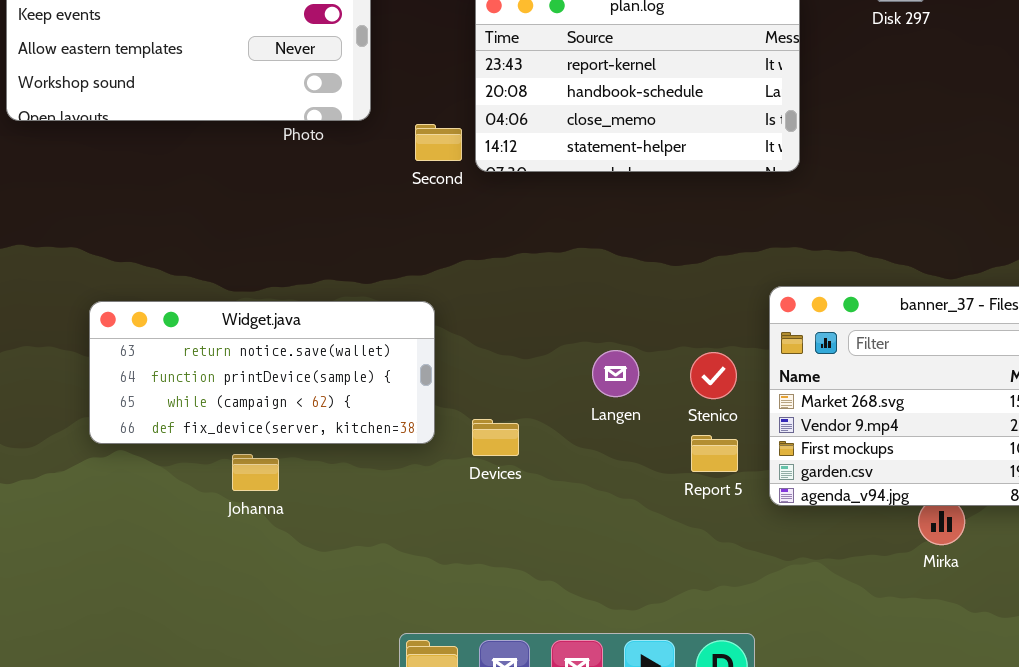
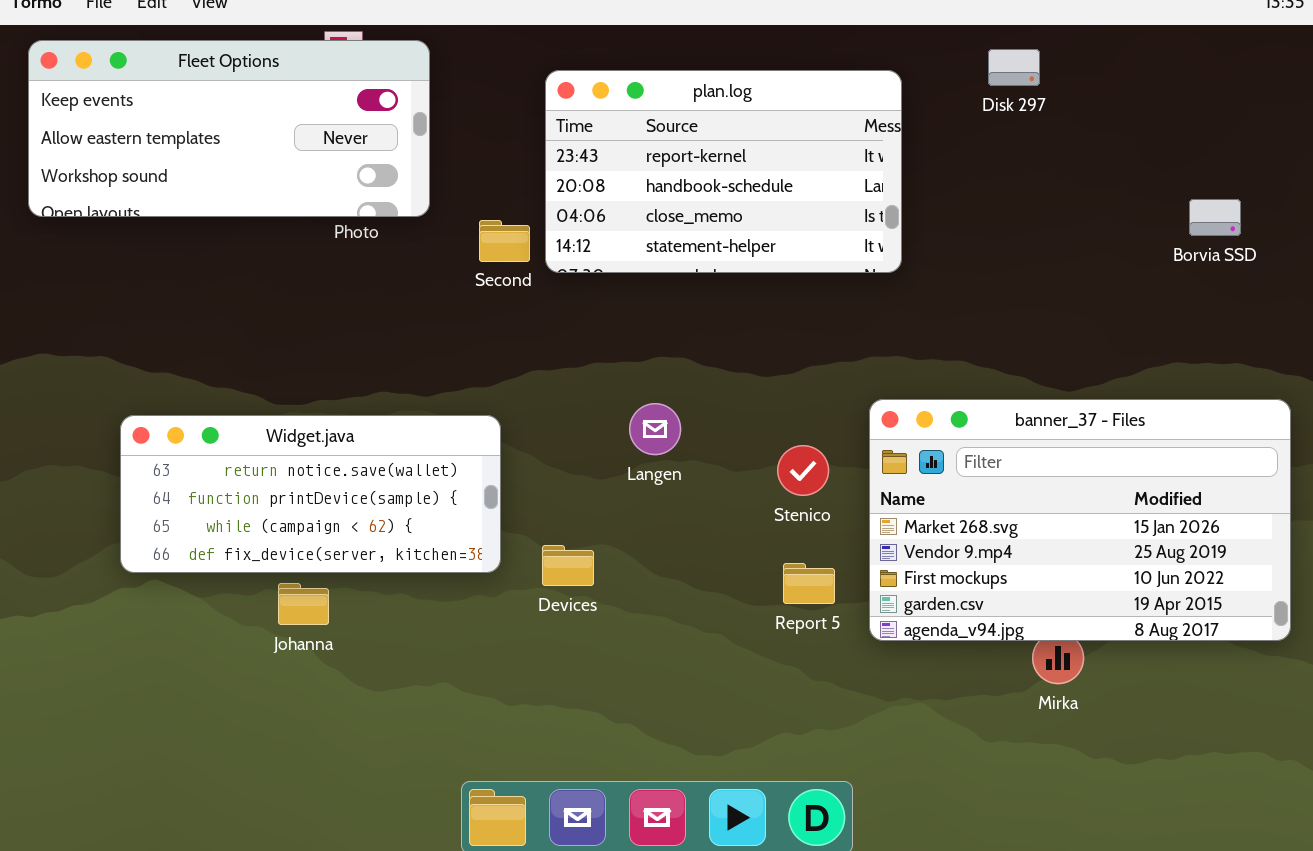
Langen: [592,350,639,397] -> [629,403,681,455], moved
Stenico: [690,352,737,399] -> [777,445,829,496], moved

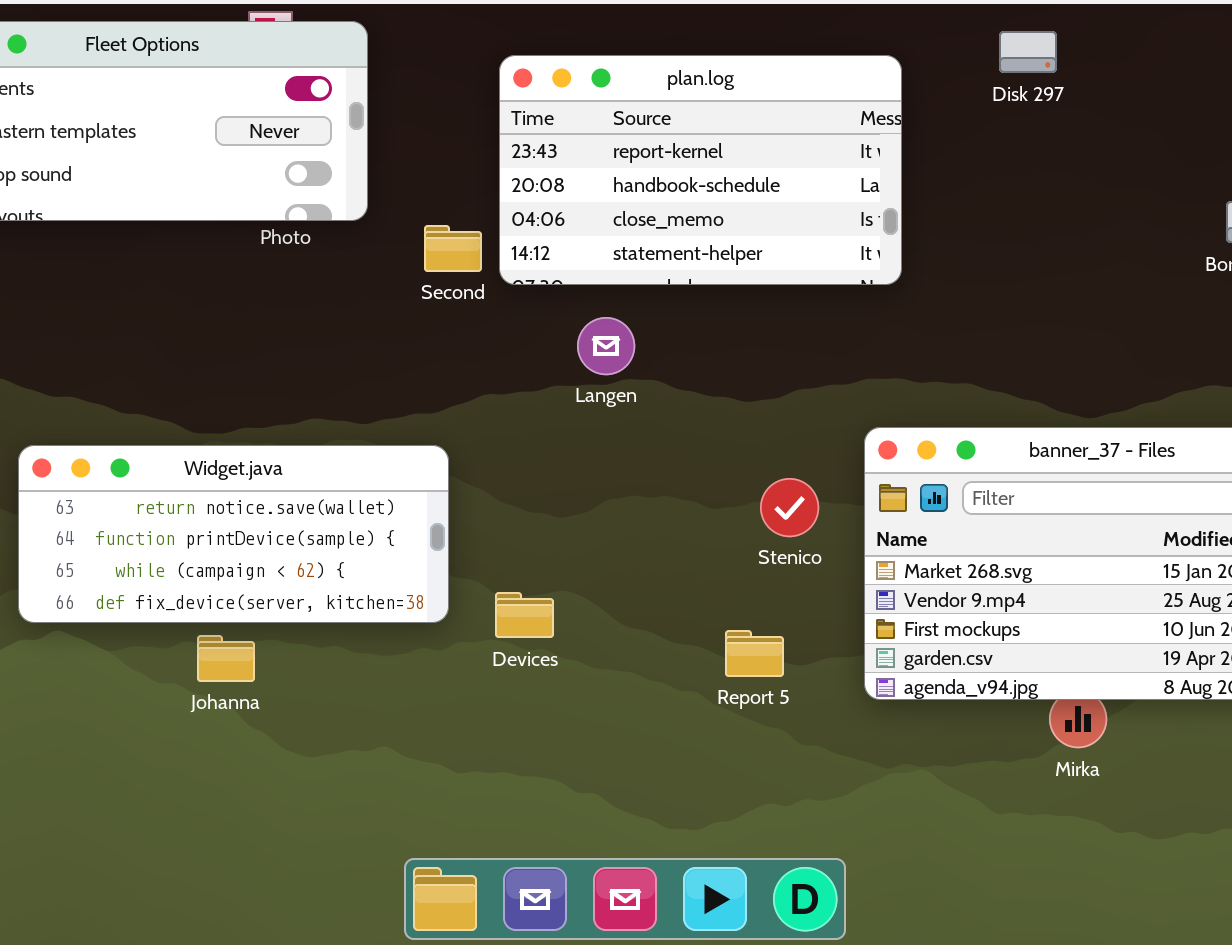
Langen: [629,403,681,455] -> [577,317,635,375], moved
Report 5: [783,563,835,604] -> [725,630,784,677], moved

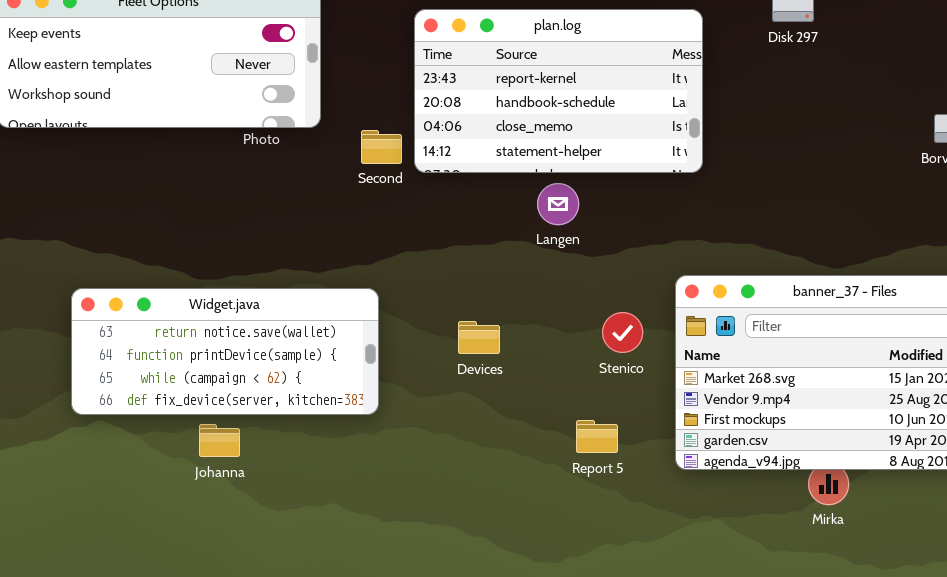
Langen: [577,317,635,375] -> [537,183,579,225], moved
Devices: [495,592,554,638] -> [458,321,500,354], moved

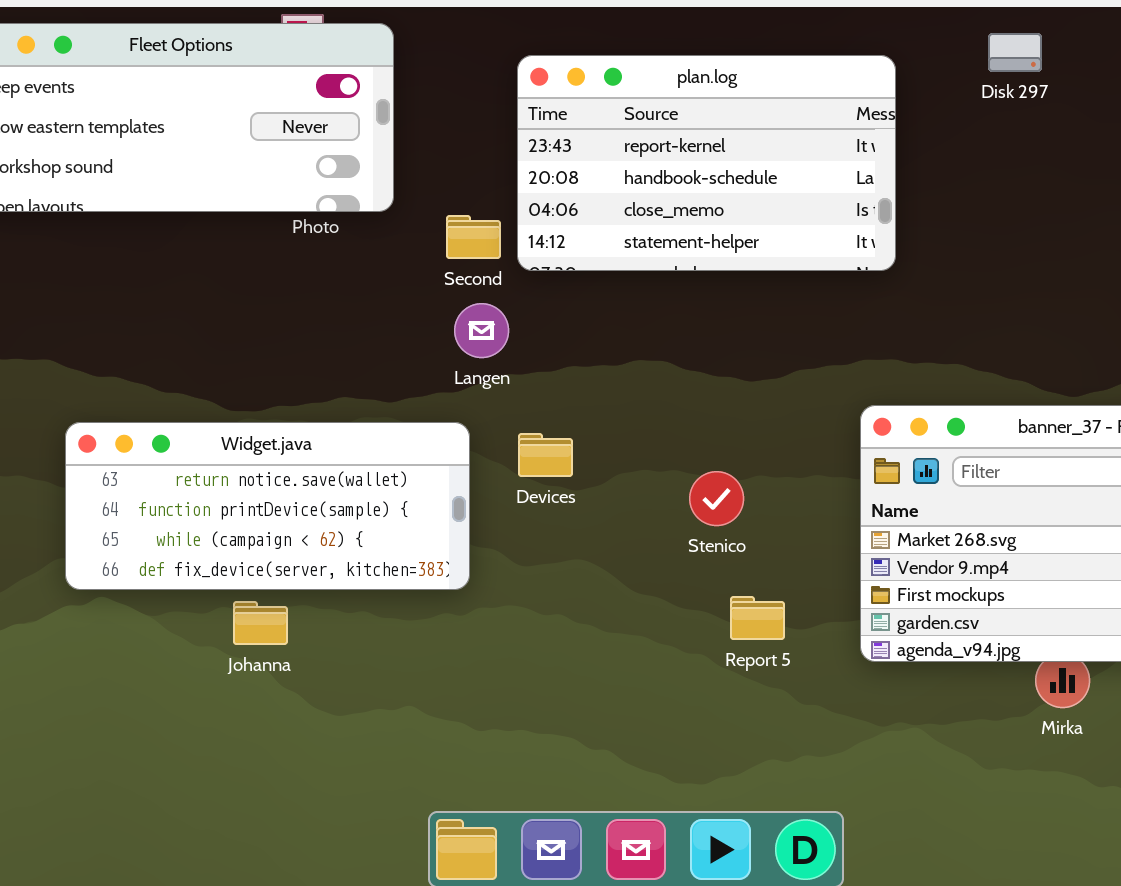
Langen: [537,183,579,225] -> [454,303,509,358], moved
Stenico: [602,312,643,353] -> [689,471,744,526], moved
Devices: [458,321,500,354] -> [518,433,573,477], moved

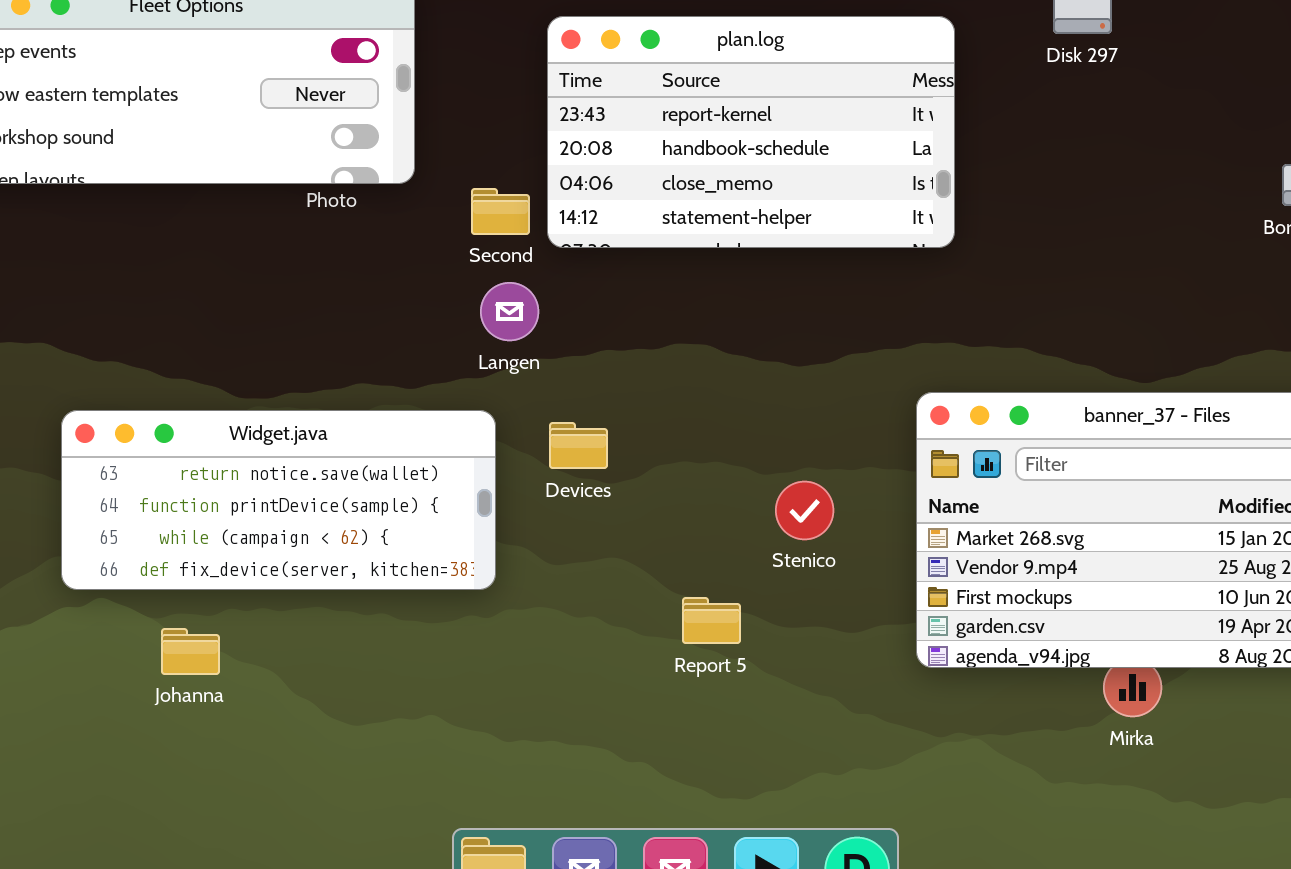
Stenico: [689,471,744,526] -> [775,481,834,540], moved
Report 5: [730,596,785,640] -> [682,597,741,644], moved
Johanna: [233,601,288,645] -> [161,628,220,675], moved

